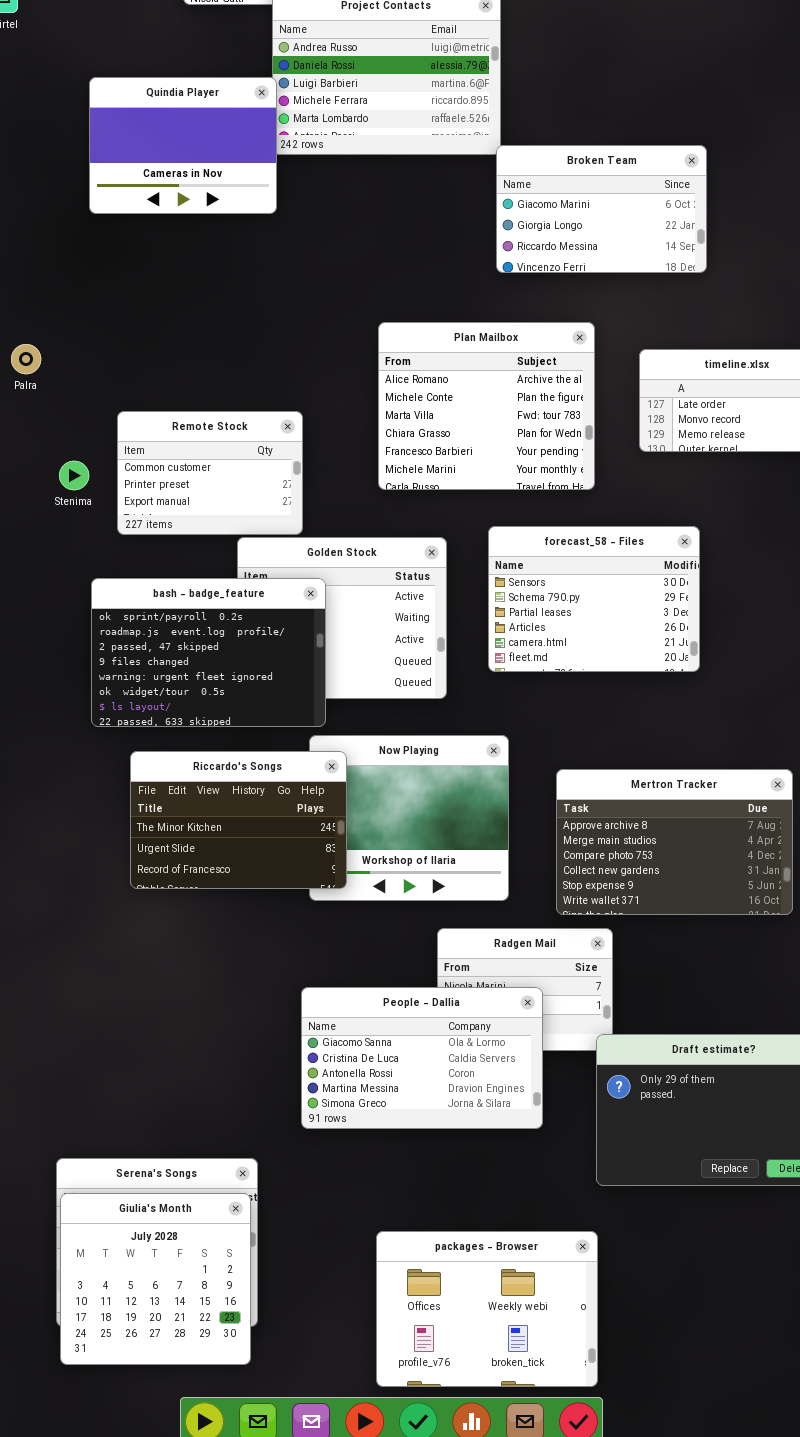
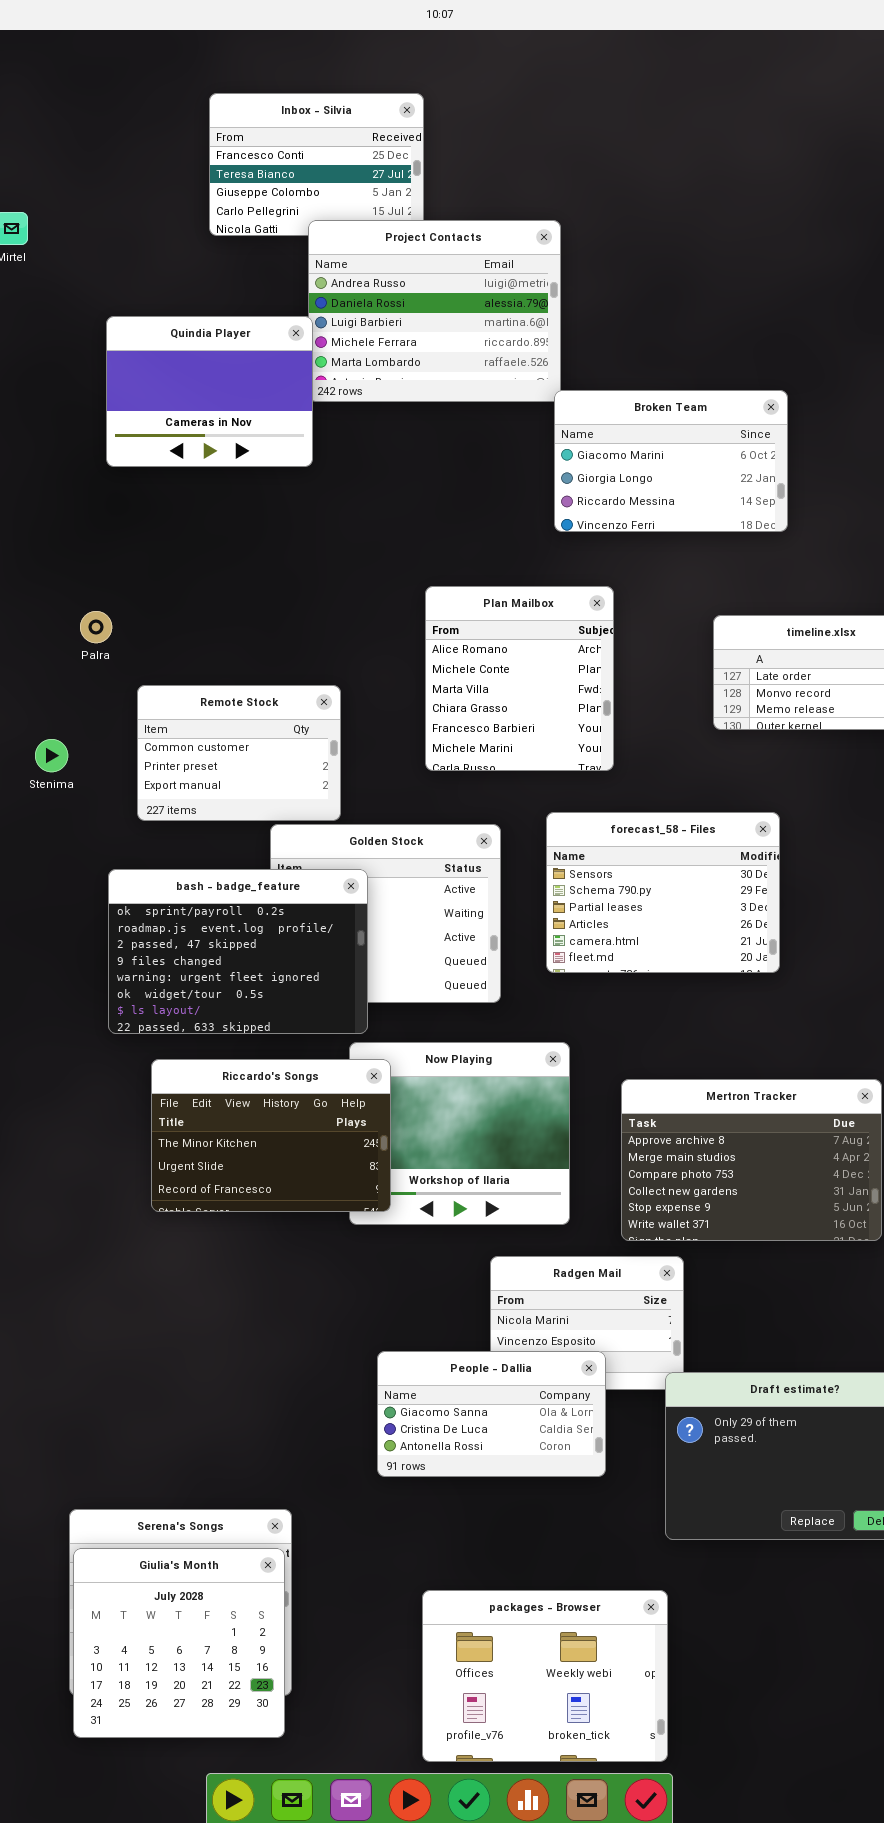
Plan Mailbox: [378,322,595,490] -> [425,586,614,771], resized
Palra: [11,344,41,374] -> [80,611,112,643], moved
Stenima: [59,461,89,490] -> [35,739,68,772], moved
People - Dallia: [301,987,543,1129] -> [377,1351,606,1477], resized

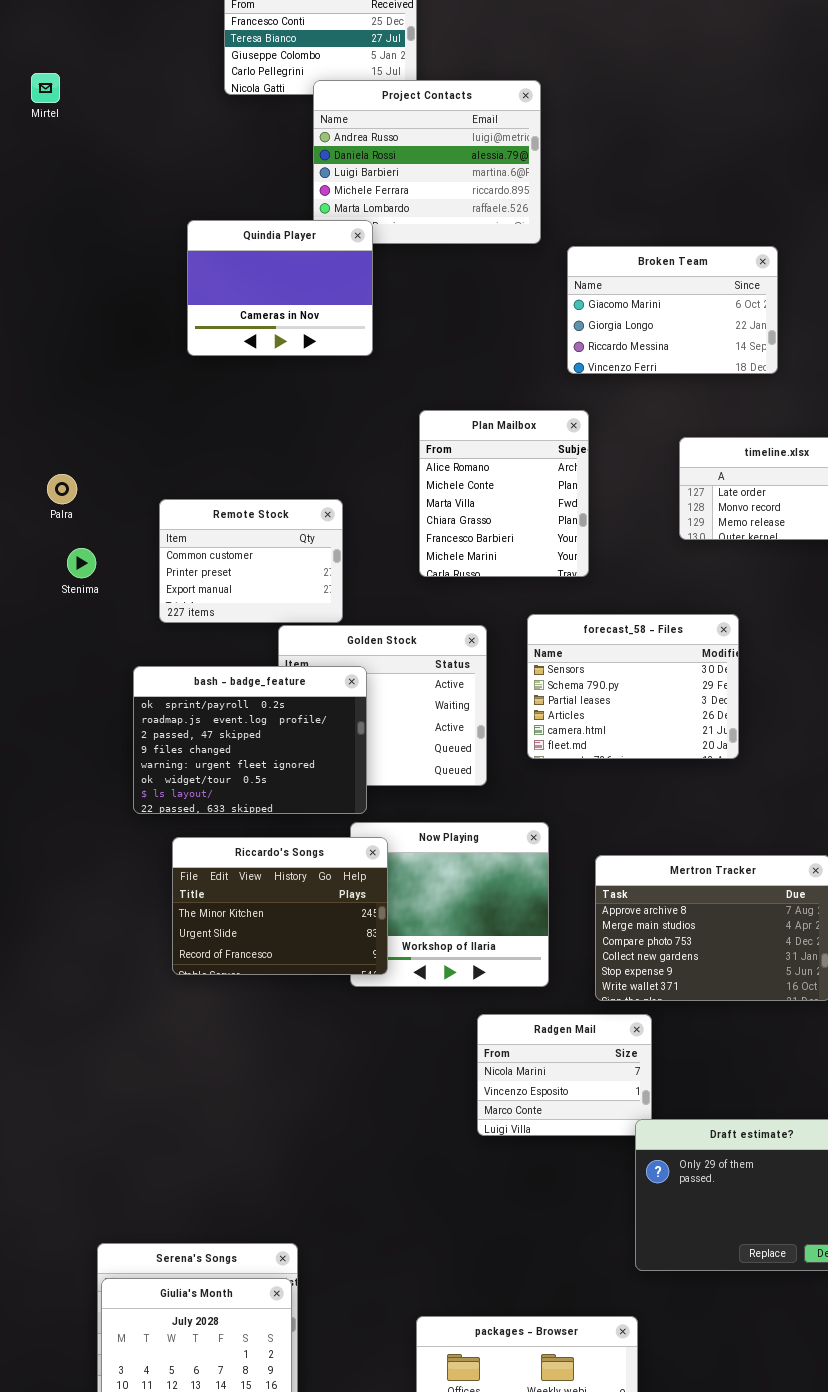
Quindia Player: [106,316,313,467] -> [187,220,373,356], moved
Broken Team: [554,390,788,532] -> [567,246,778,374], moved
Palra: [80,611,112,643] -> [47,474,77,504], moved
People - Dallia: [377,1351,606,1477] -> none, closed

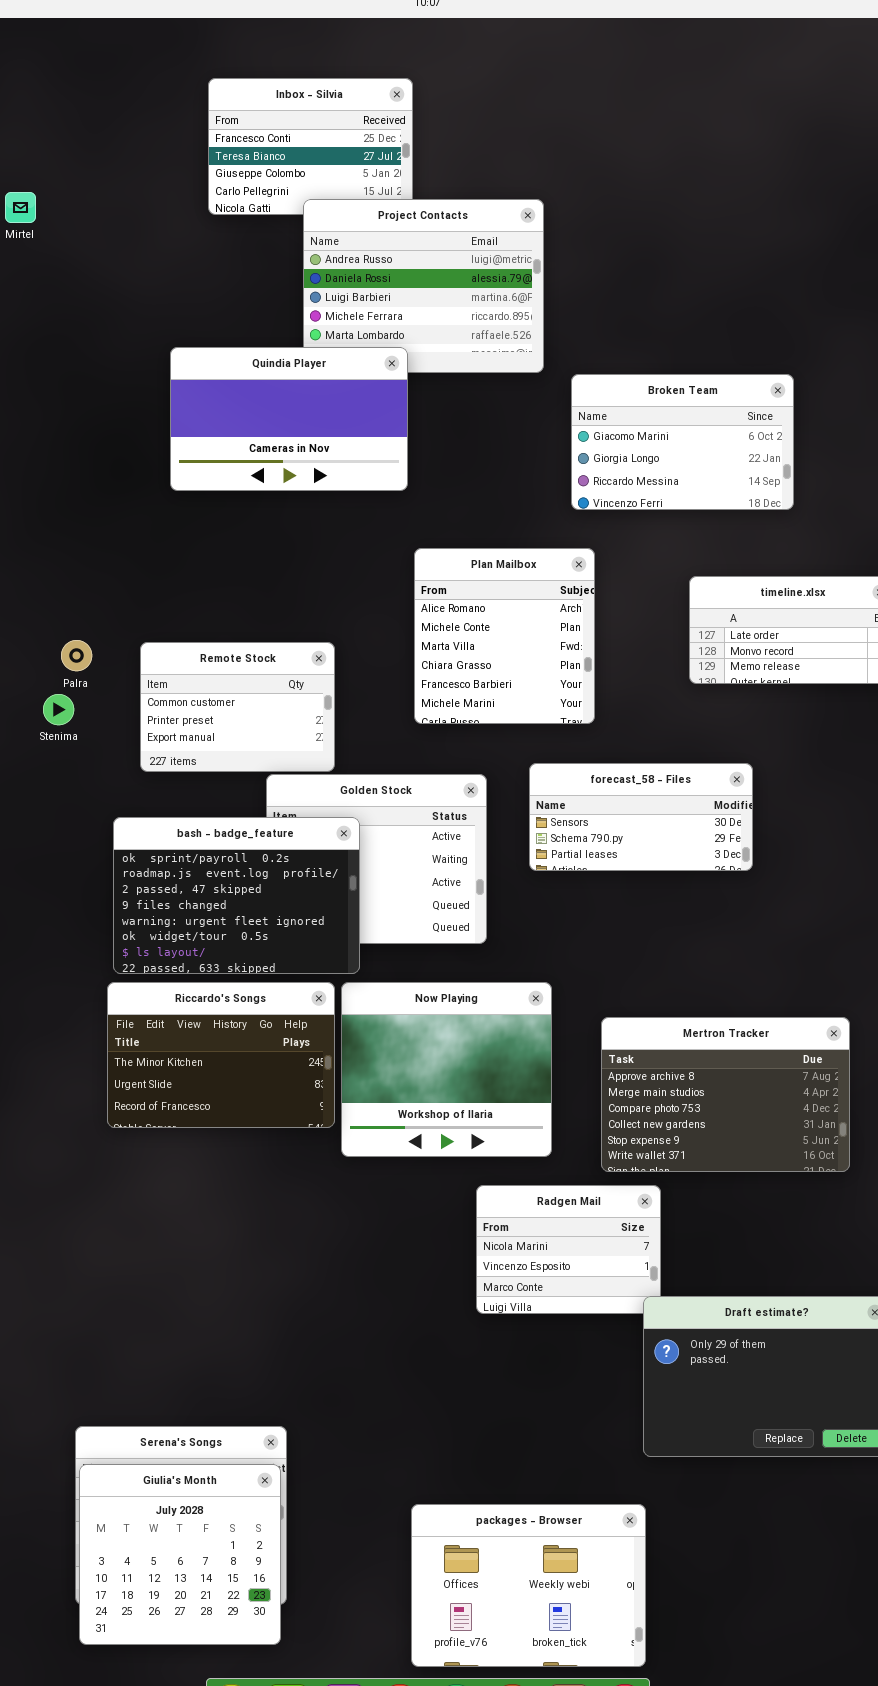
Quindia Player: [187,220,373,356] -> [170,347,408,491], resized
Palra: [47,474,77,504] -> [61,640,92,671], moved
forecast_58 - Files: [527,614,739,759] -> [529,763,753,871], resized
Riccardo's Songs: [172,837,388,975] -> [107,982,335,1128], moved

